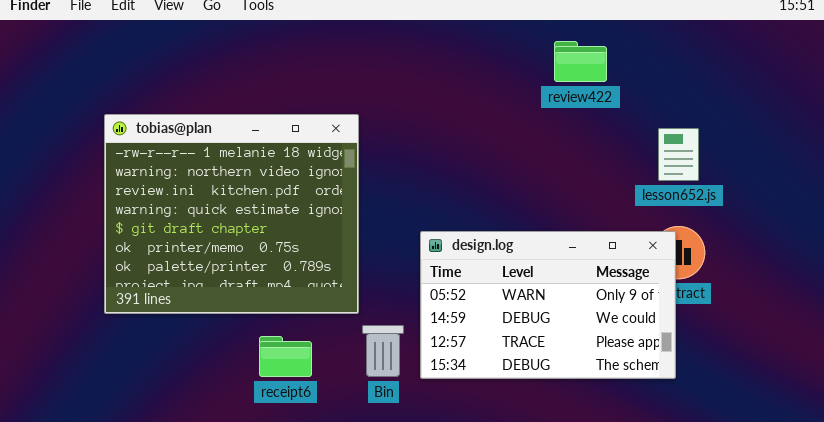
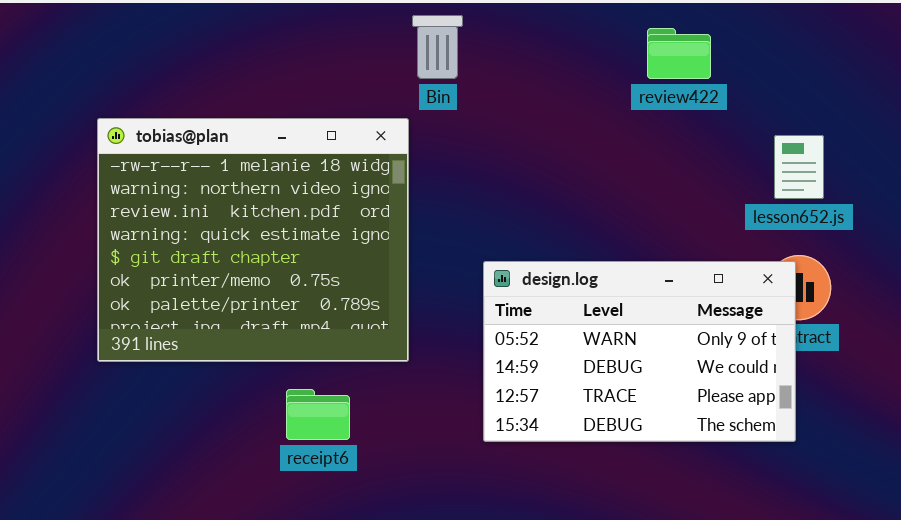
Bin: [362,325,404,377] -> [412,15,463,79], moved

